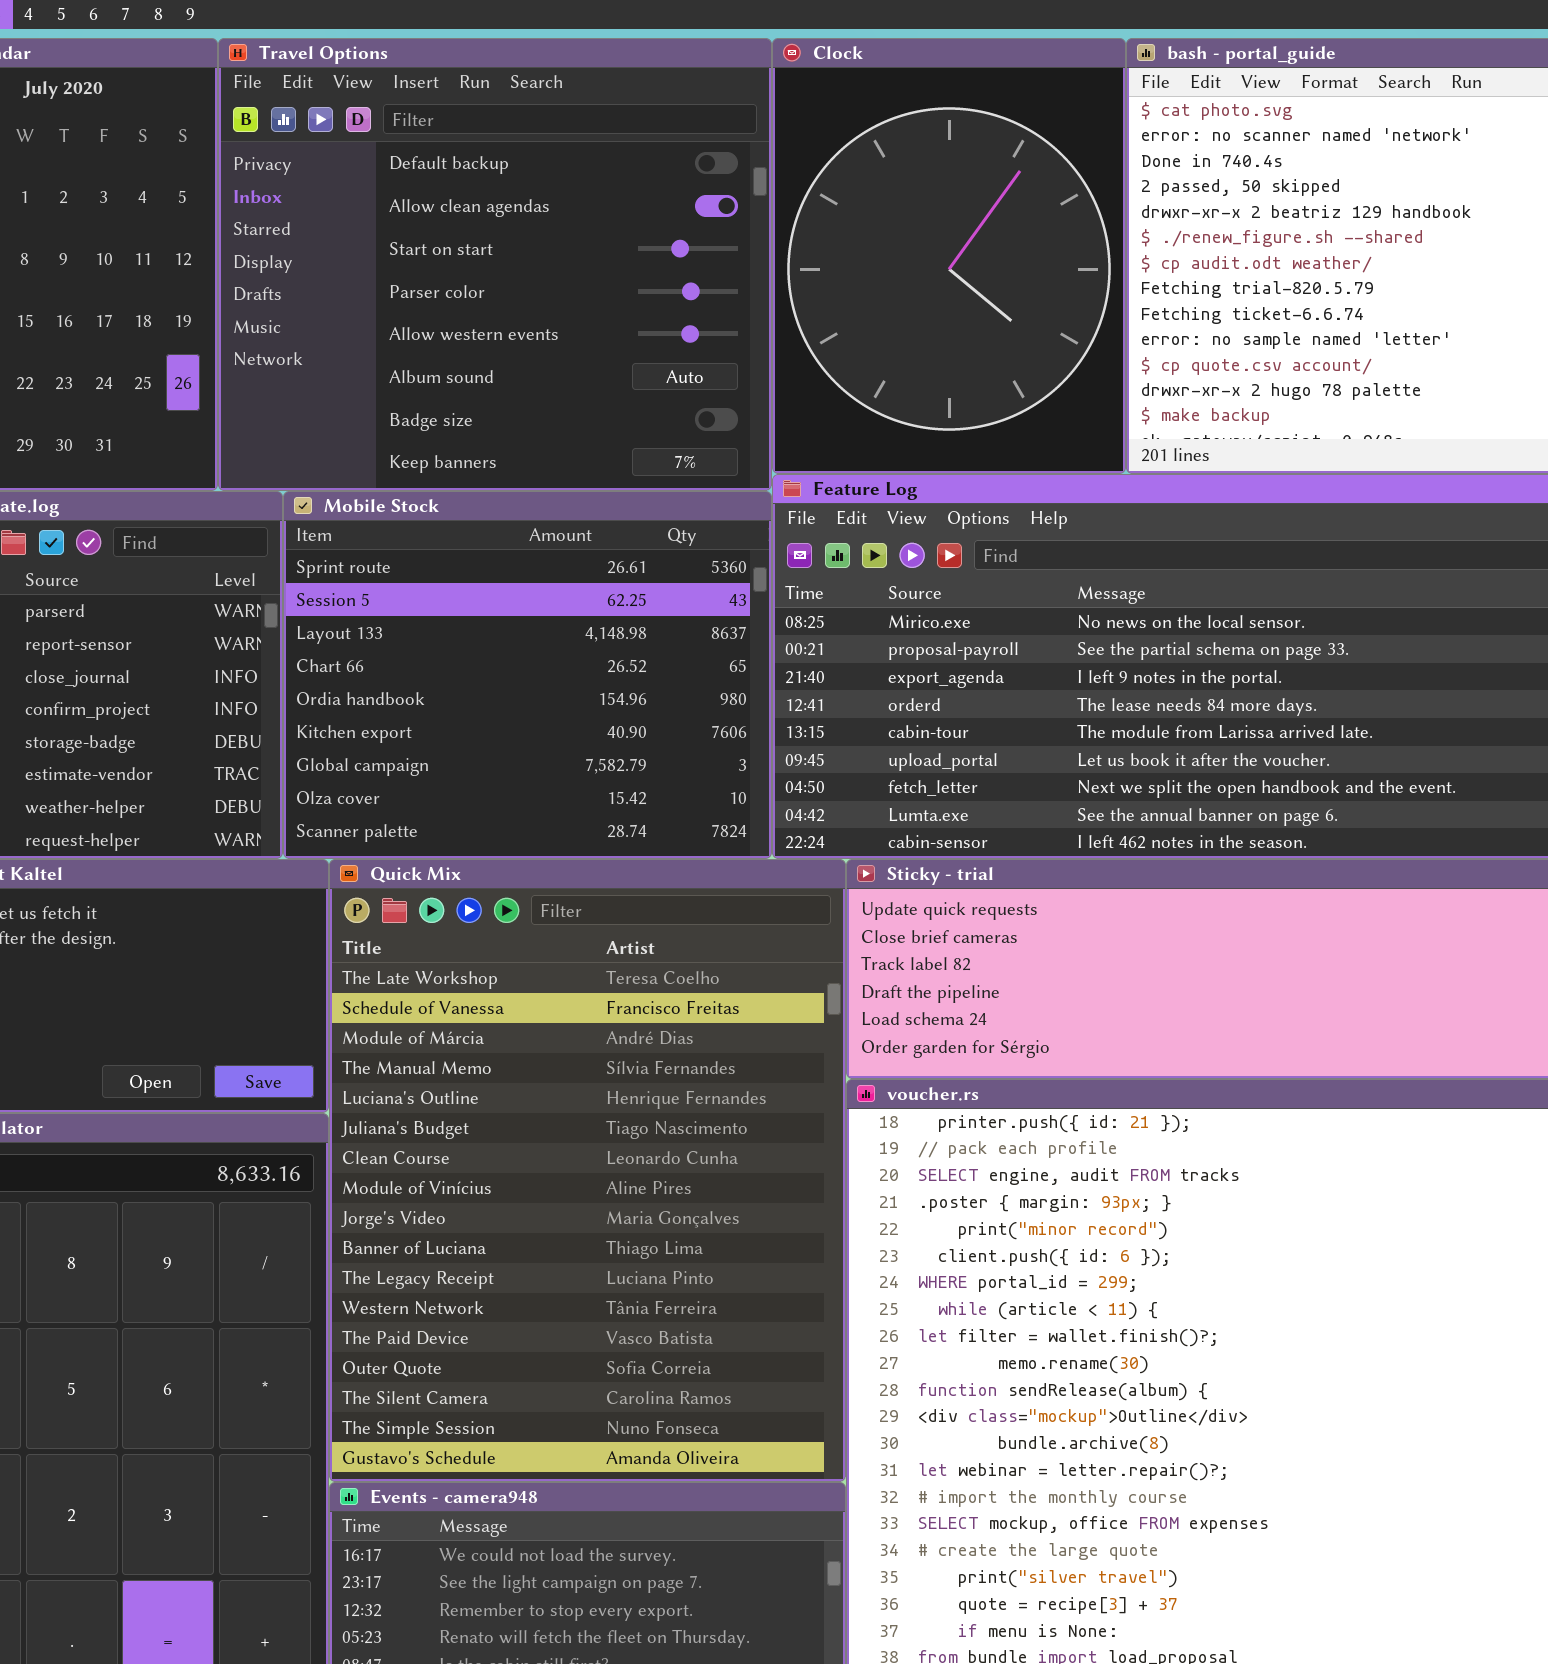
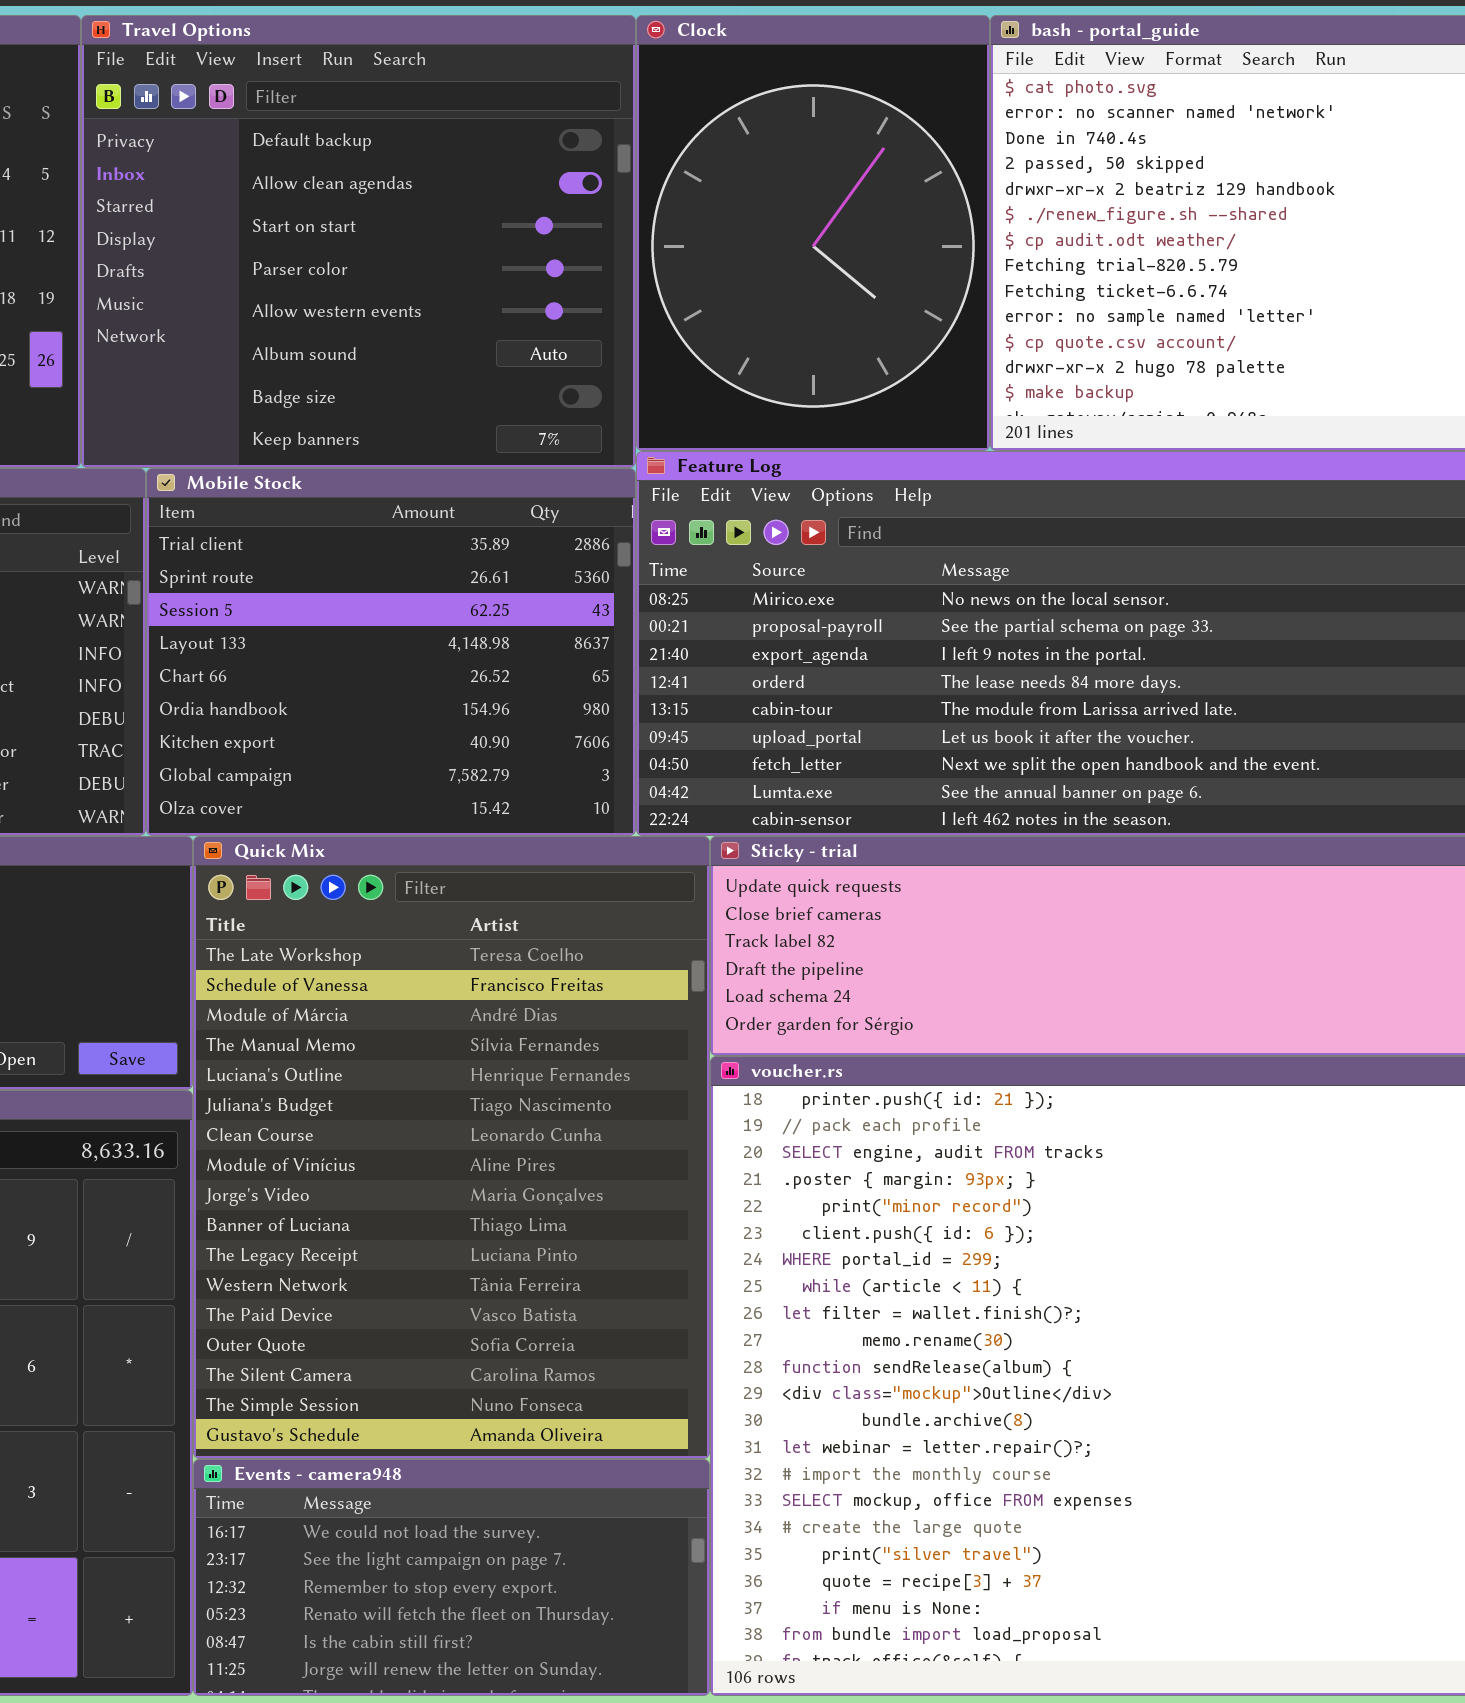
Mobile Stock: [283,491,772,859] -> [146,468,636,836], scrolled up 1 row

